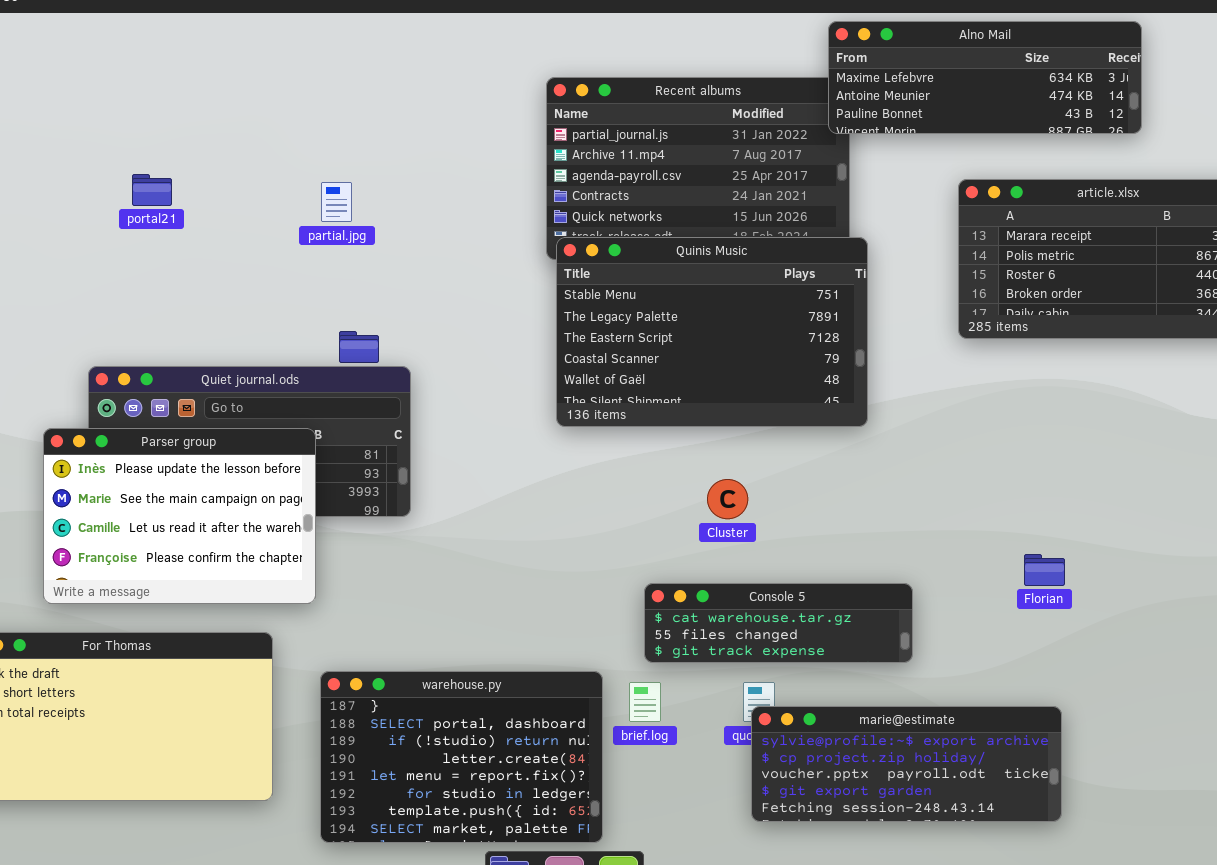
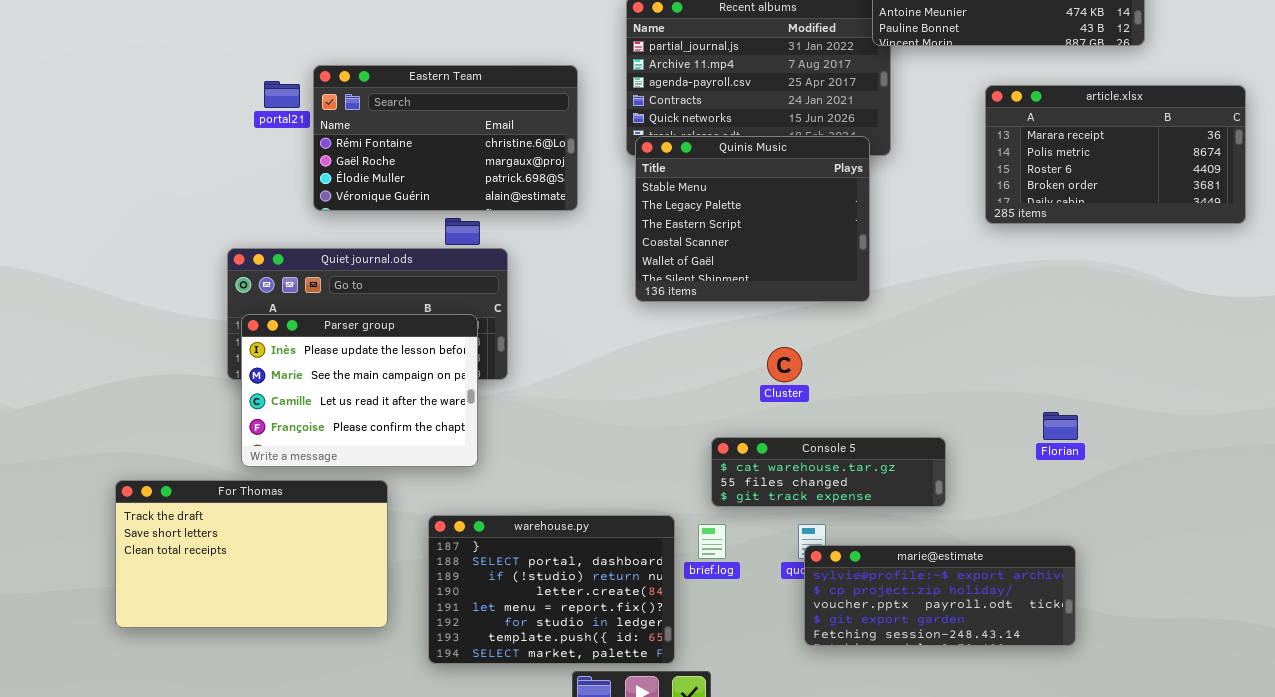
Eastern Team: none -> [313,65,578,211], opened
Quinis Music: [556,237,868,427] -> [635,136,870,302], resized
Parser group: [43,428,316,604] -> [241,314,478,467], moved

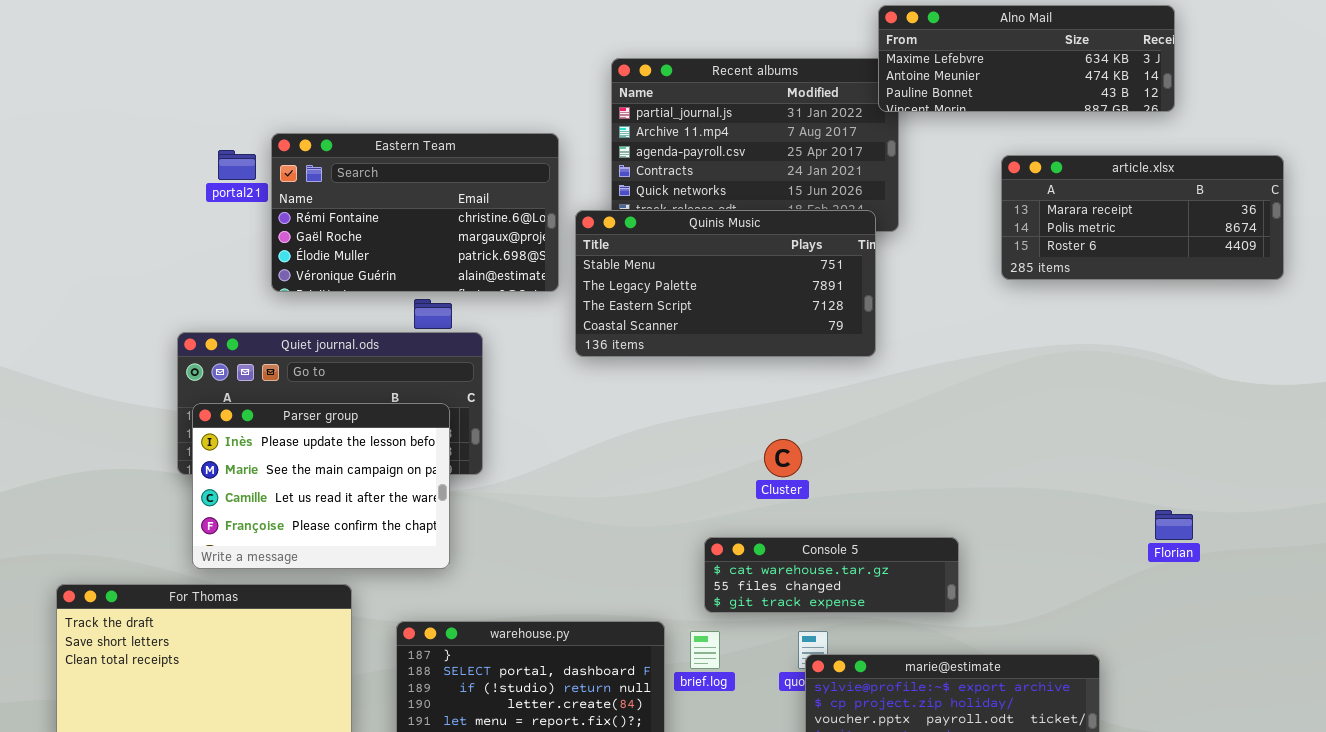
article.xlsx: [985,85,1246,224] -> [1001,155,1284,280], resized
Quinis Music: [635,136,870,302] -> [575,210,876,357], resized
Florian: [1043,412,1078,440] -> [1155,510,1193,540], moved

